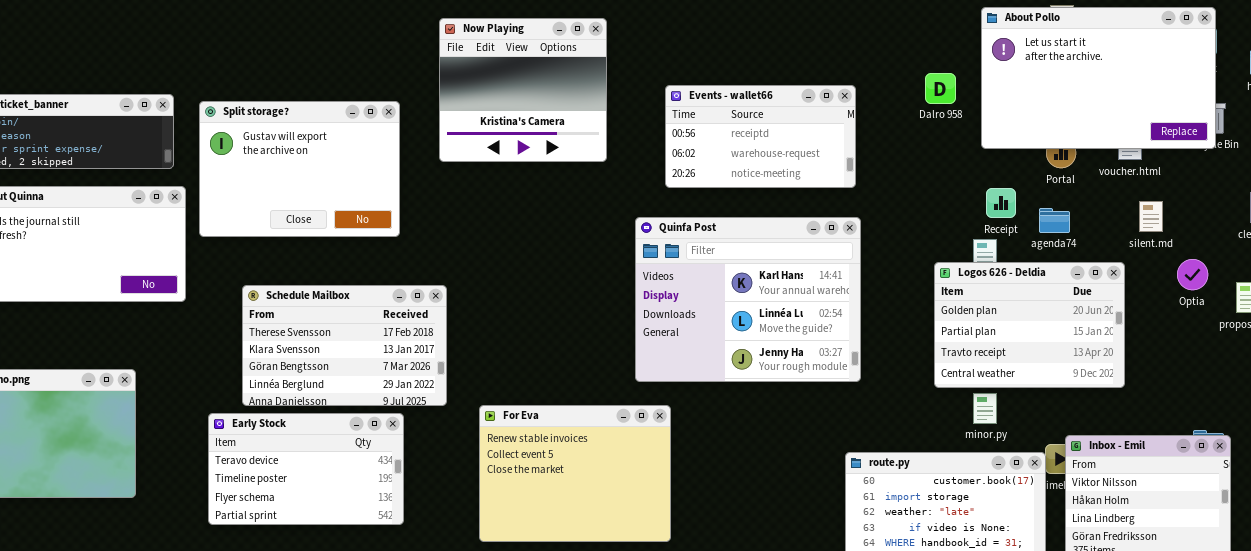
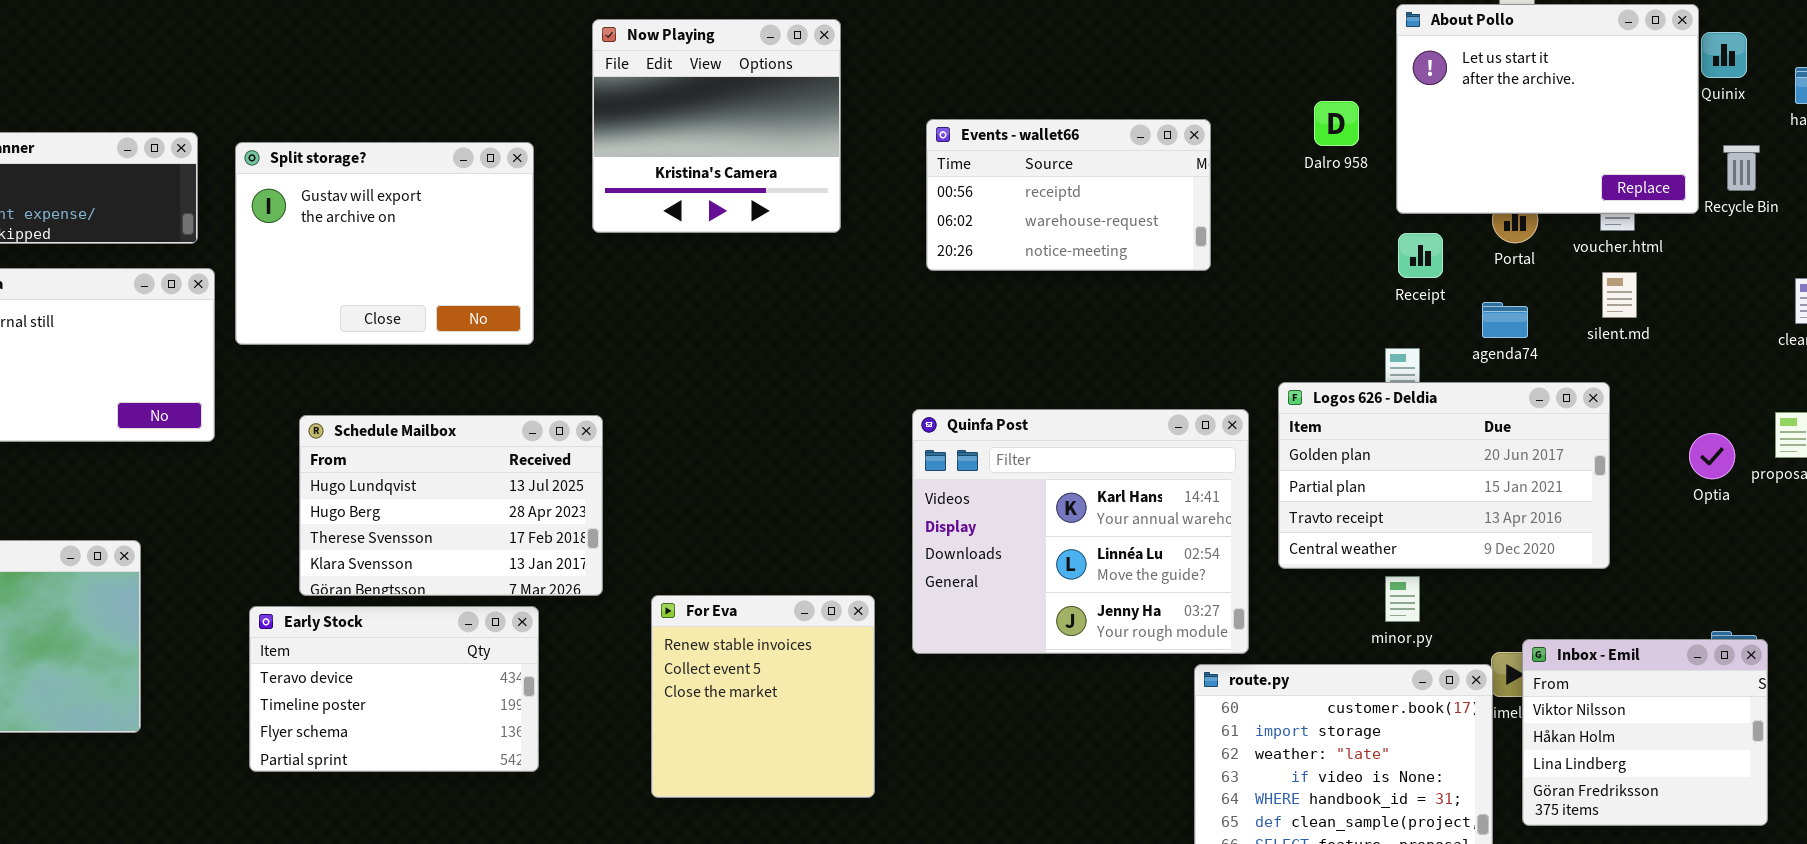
About Pollo: [981,7,1216,149] -> [1396,4,1699,214], resized
Receipt: [986,188,1016,218] -> [1398,233,1443,278], moved
silent.md: [1139,201,1163,232] -> [1602,272,1637,318], moved
Quinfa Post: [635,217,861,382] -> [912,409,1249,654], moved
Optia: [1177,259,1208,290] -> [1689,433,1735,479], moved
Logos 626 - Deldia: [934,262,1125,388] -> [1278,382,1610,569], resized
Schedule Mailbox: [242,285,447,406] -> [299,415,603,596], scrolled up 2 rows
For Eva: [479,405,671,542] -> [651,595,875,798], resized

